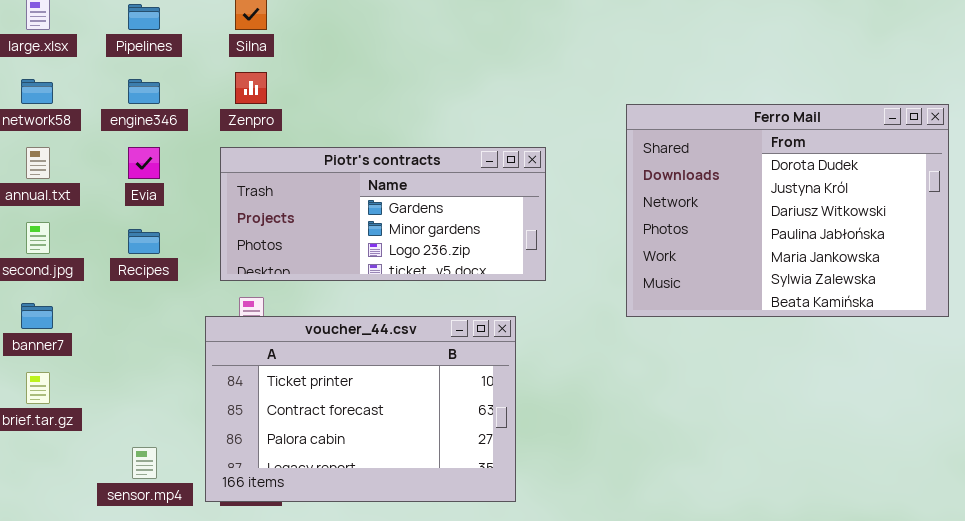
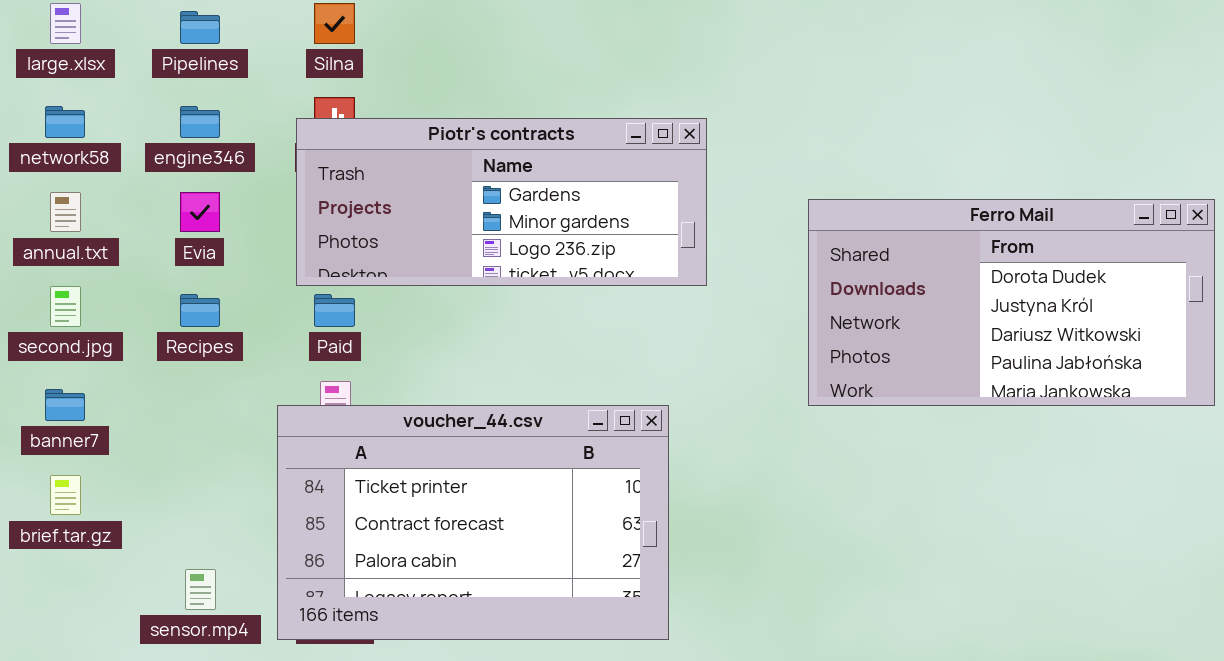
Ferro Mail: [626,104,949,317] -> [808,199,1215,406], resized
Piotr's contracts: [220,147,546,281] -> [296,118,707,286], moved

